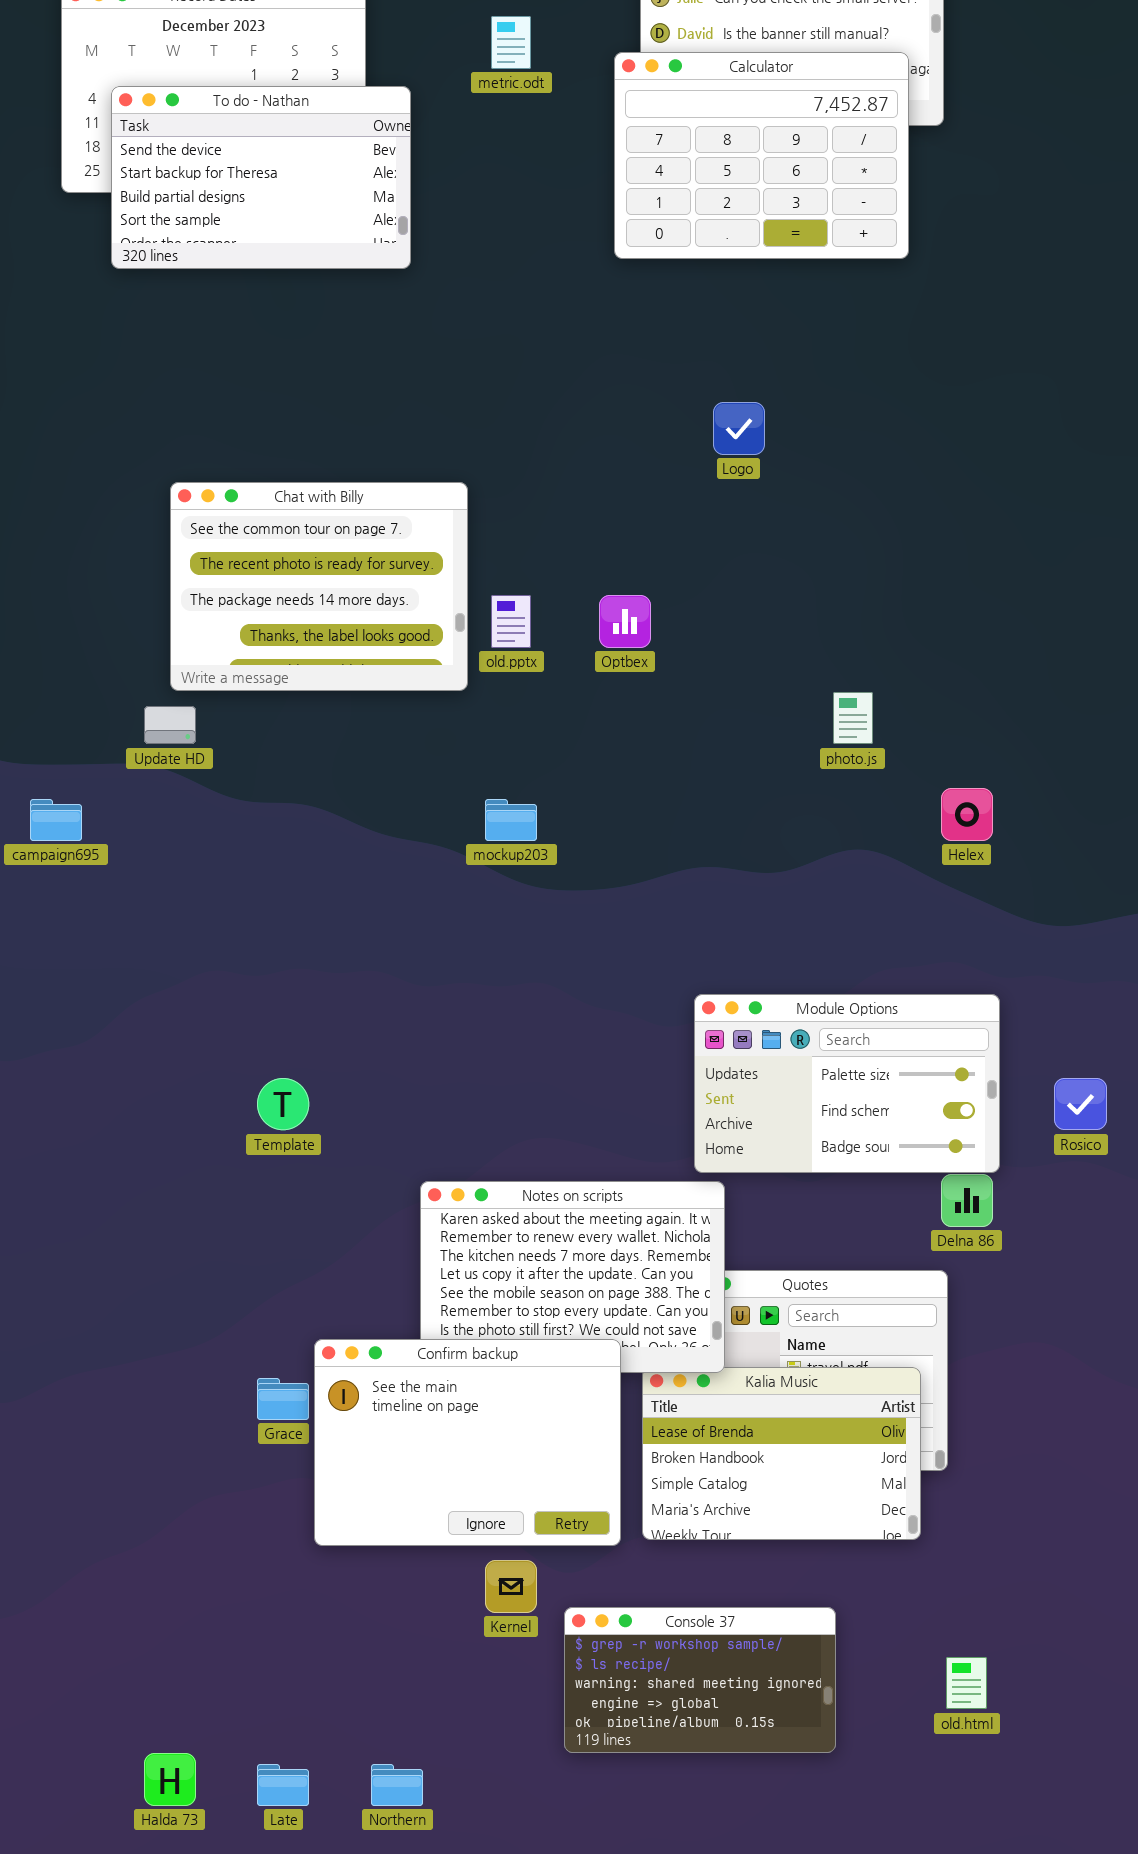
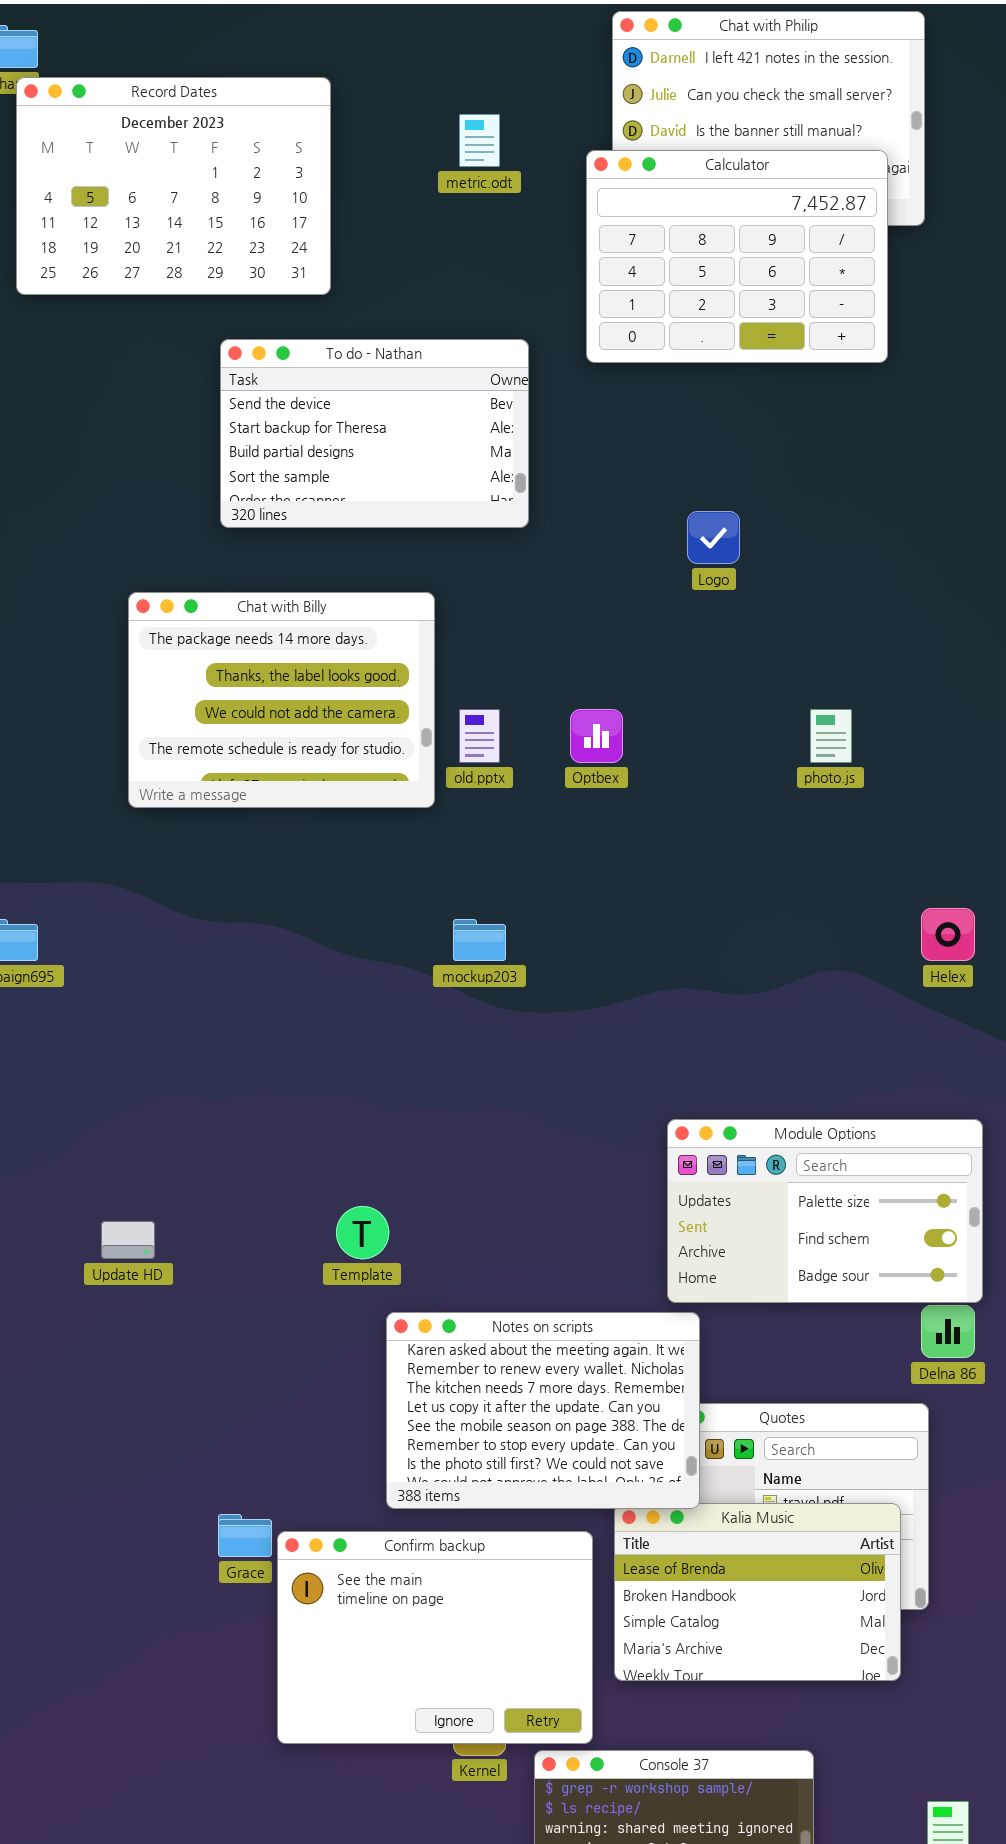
To do - Nathan: [111,86,411,269] -> [220,339,529,528], moved
Chat with Billy: [170,482,468,691] -> [128,592,435,808], scrolled down 2 rows
photo.js: [833,692,873,744] -> [810,709,852,763], moved
Update HD: [144,706,196,744] -> [101,1221,155,1259], moved
Template: [257,1078,309,1130] -> [336,1206,389,1259], moved
Confirm backup: [314,1339,621,1546] -> [277,1531,593,1744], moved

